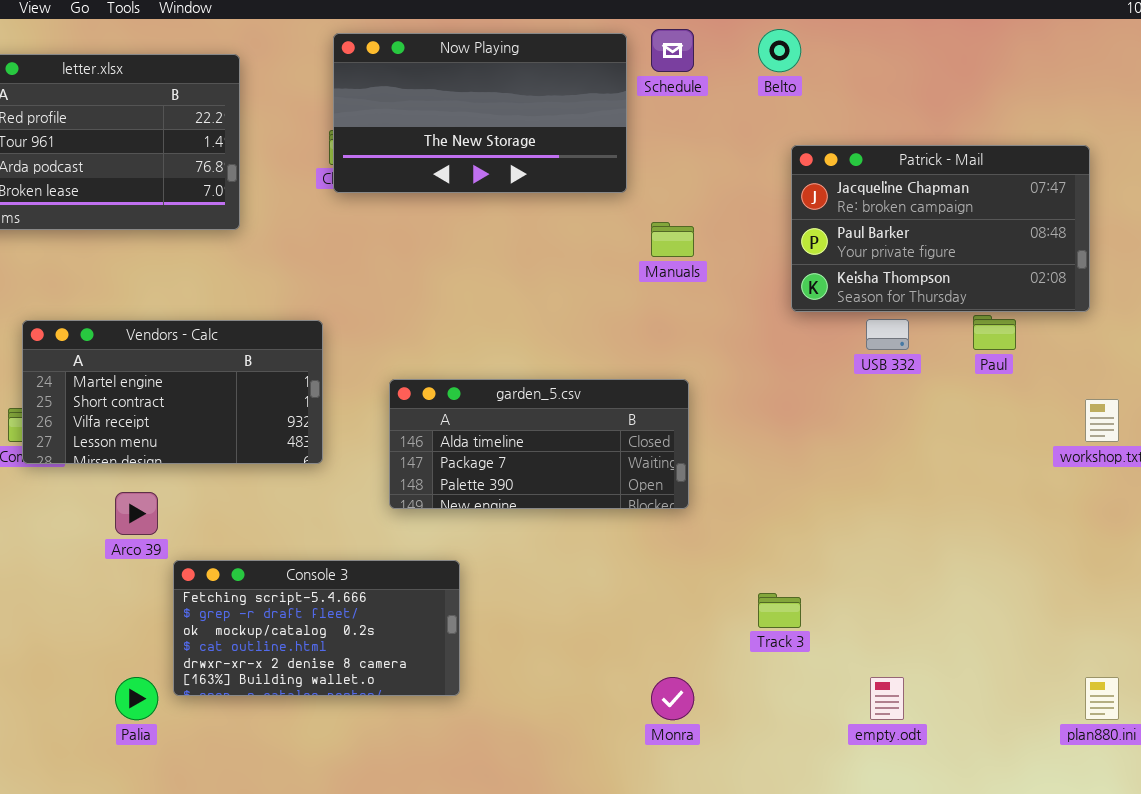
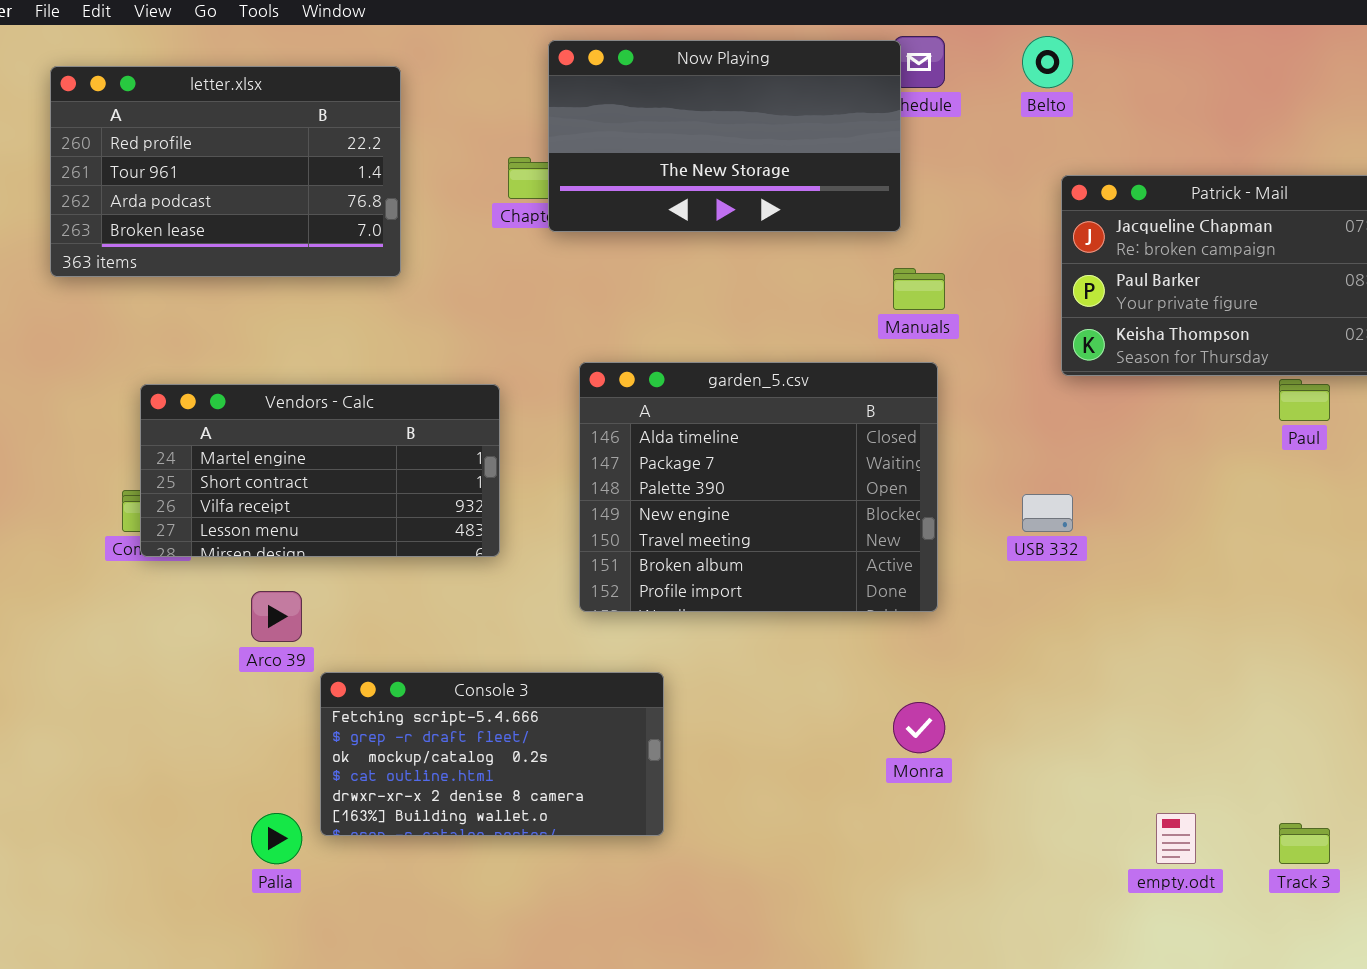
Now Playing: [333,33,627,193] -> [548,40,901,232], moved
USB 332: [866,319,909,350] -> [1022,494,1073,532], moved
garden_5.csv: [389,379,689,509] -> [579,362,938,612], resized
Track 3: [758,593,801,628] -> [1279,823,1330,864], moved
Monra: [651,677,694,720] -> [893,702,945,753], moved

